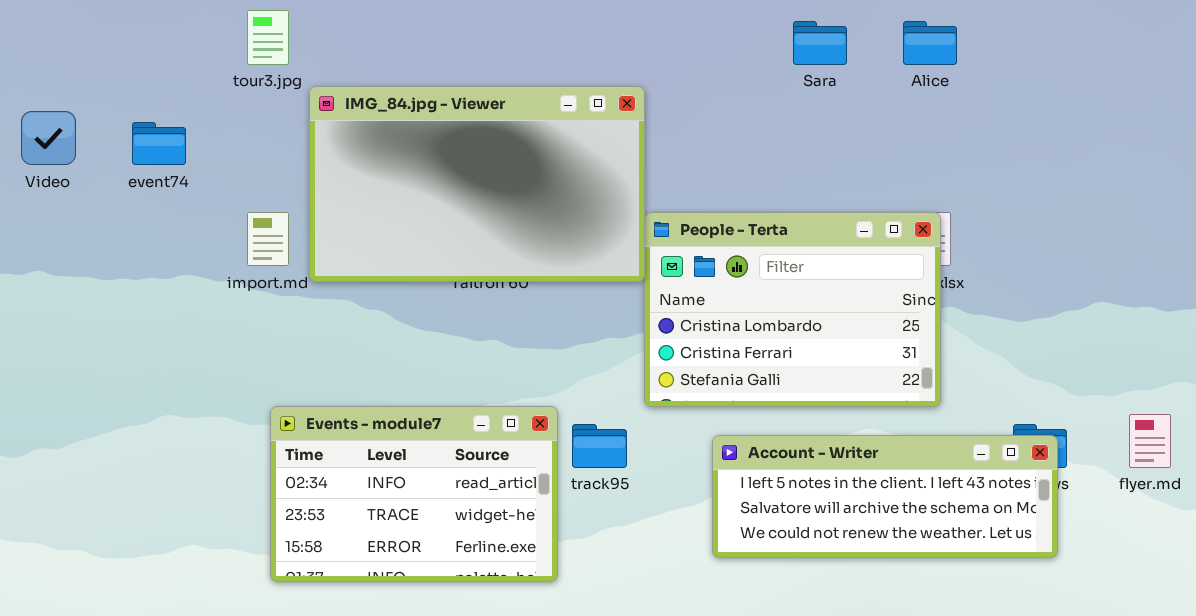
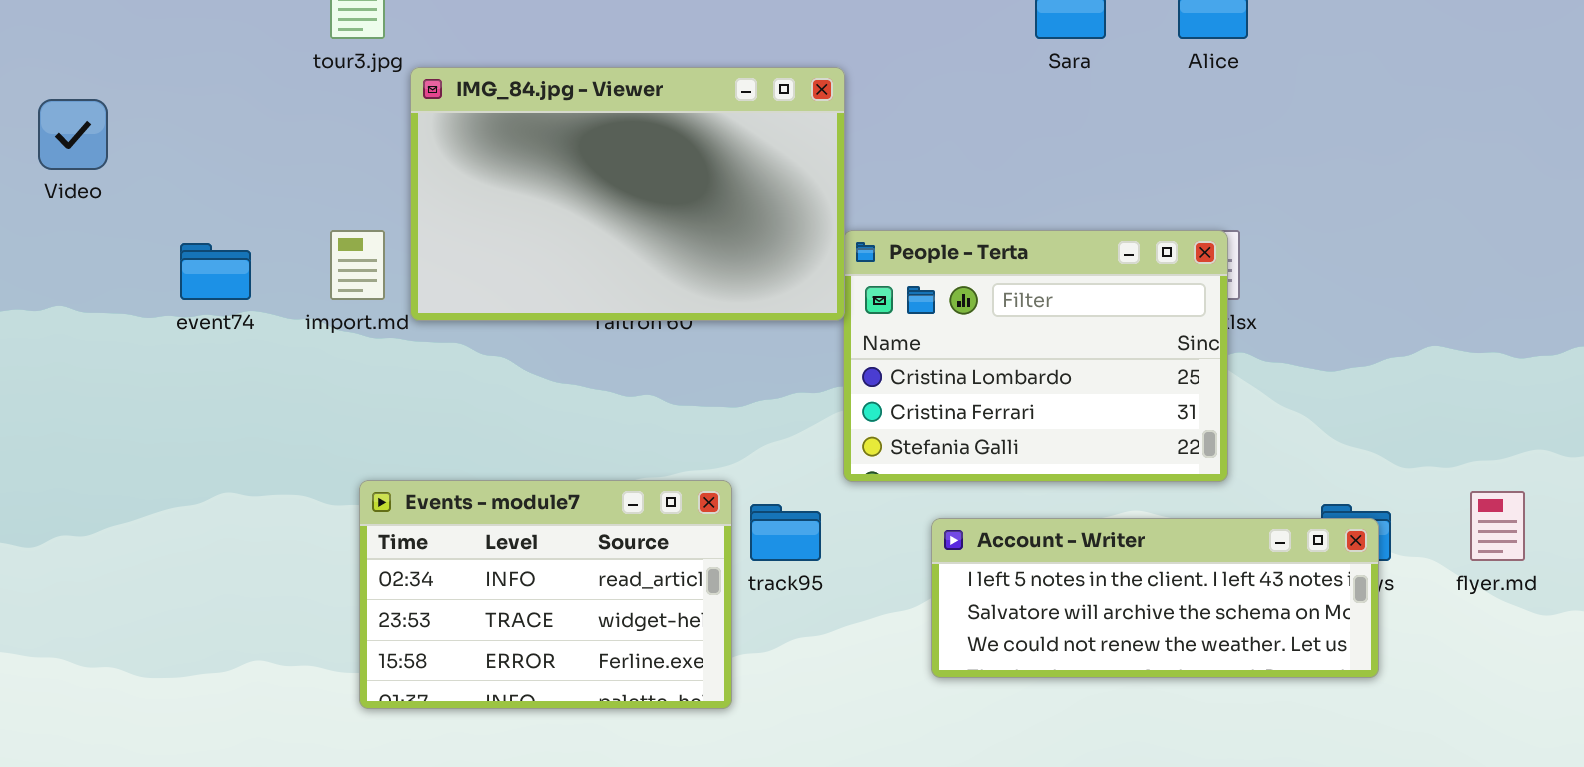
event74: [132,122,186,165] -> [180,243,251,300], moved

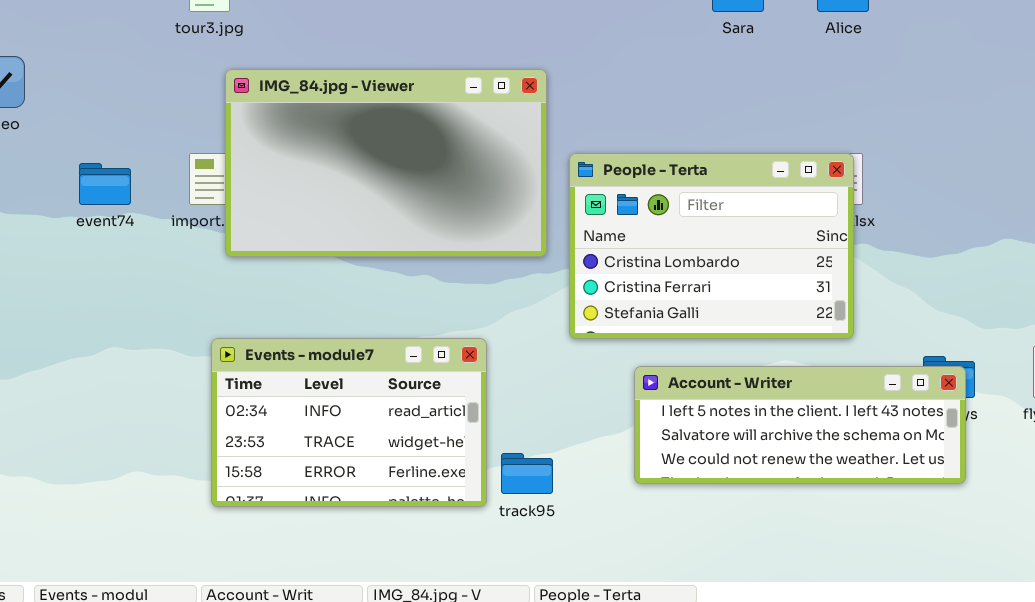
IMG_84.jpg - Viewer: [410,67,845,321] -> [225,69,547,257], moved
track95: [750,504,821,561] -> [501,453,553,494], moved

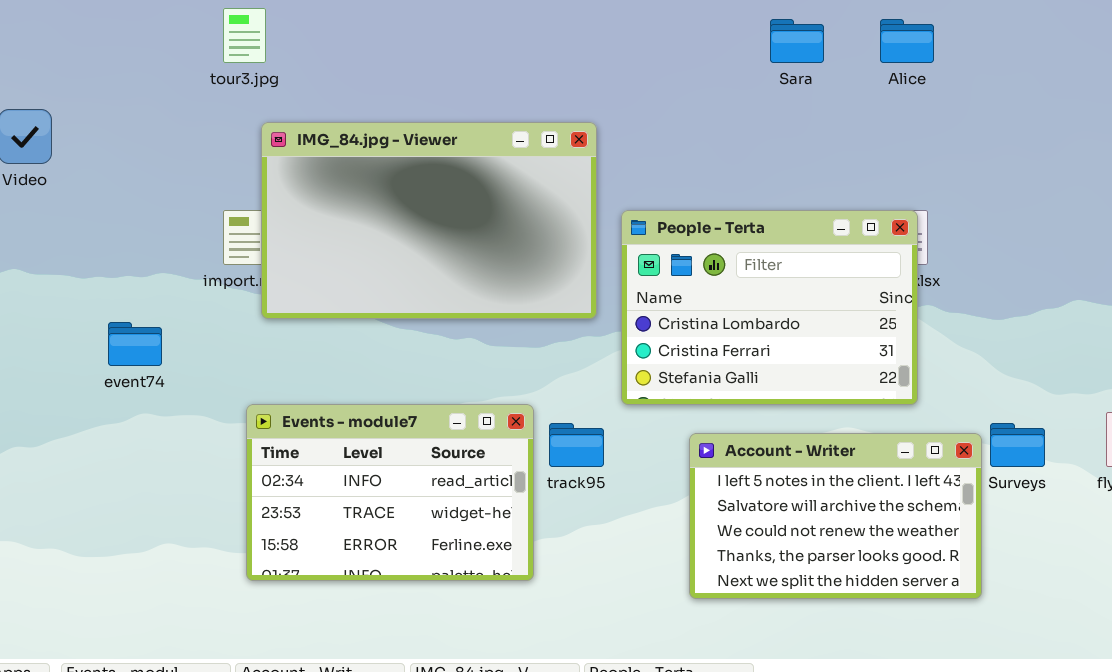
event74: [79,163,131,205] -> [108,322,162,366], moved
Account - Writer: [634,366,966,484] -> [689,433,982,599], resized
track95: [501,453,553,494] -> [549,423,604,467], moved

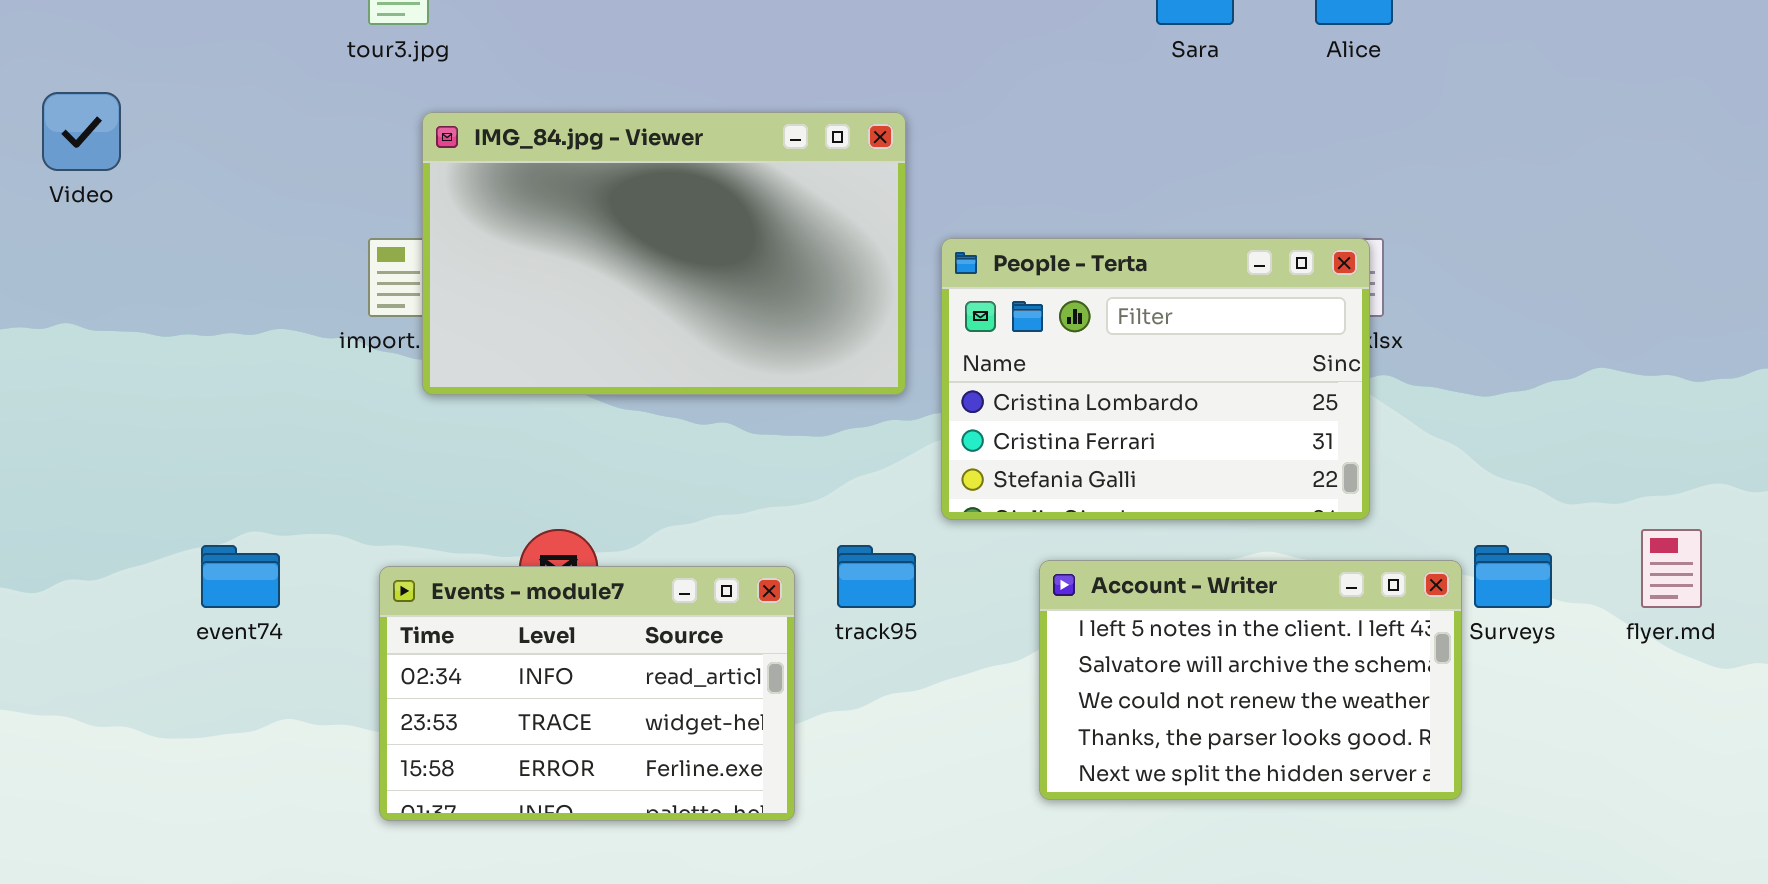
event74: [108,322,162,366] -> [201,545,280,608], moved
Events - module7: [246,404,534,581] -> [379,566,795,821], moved

